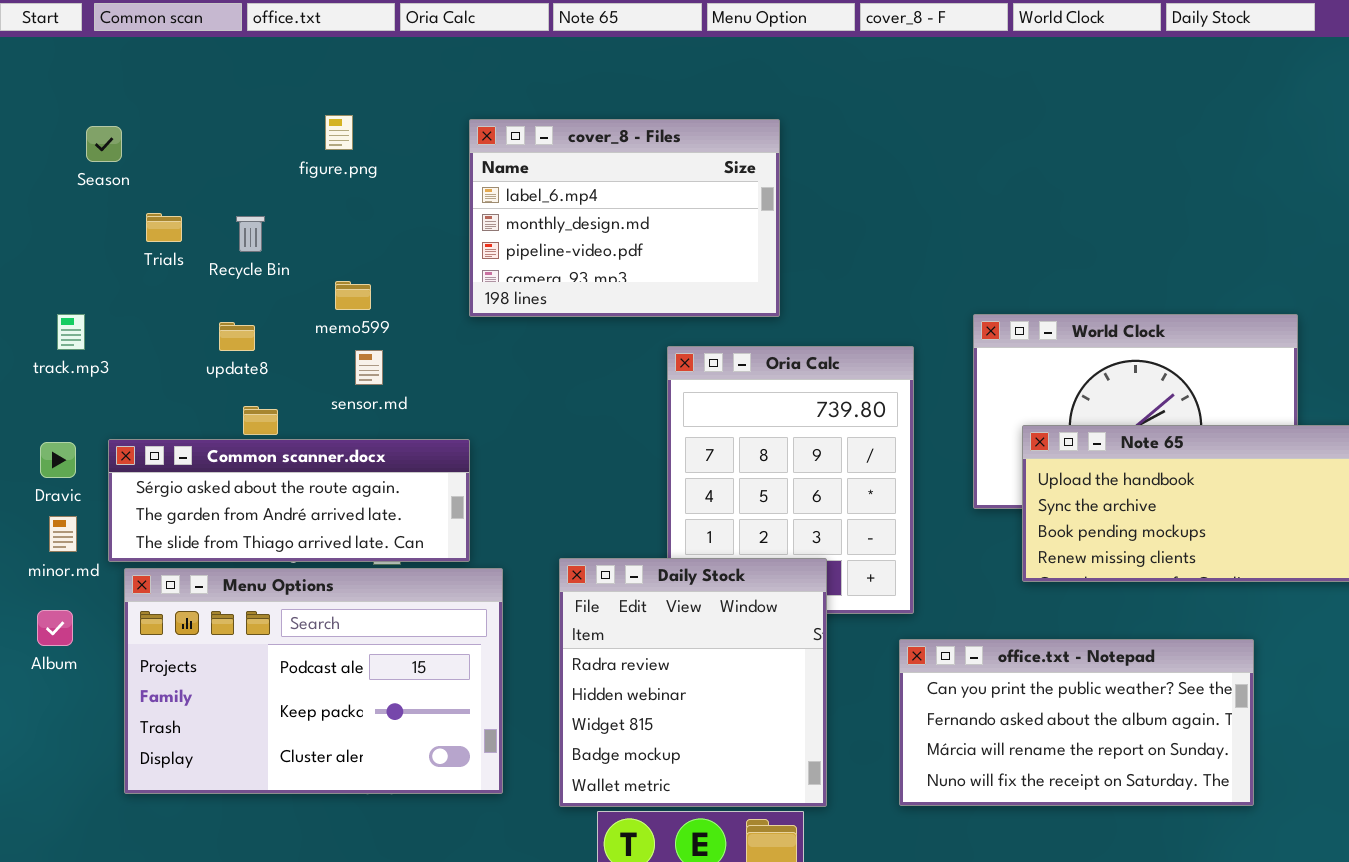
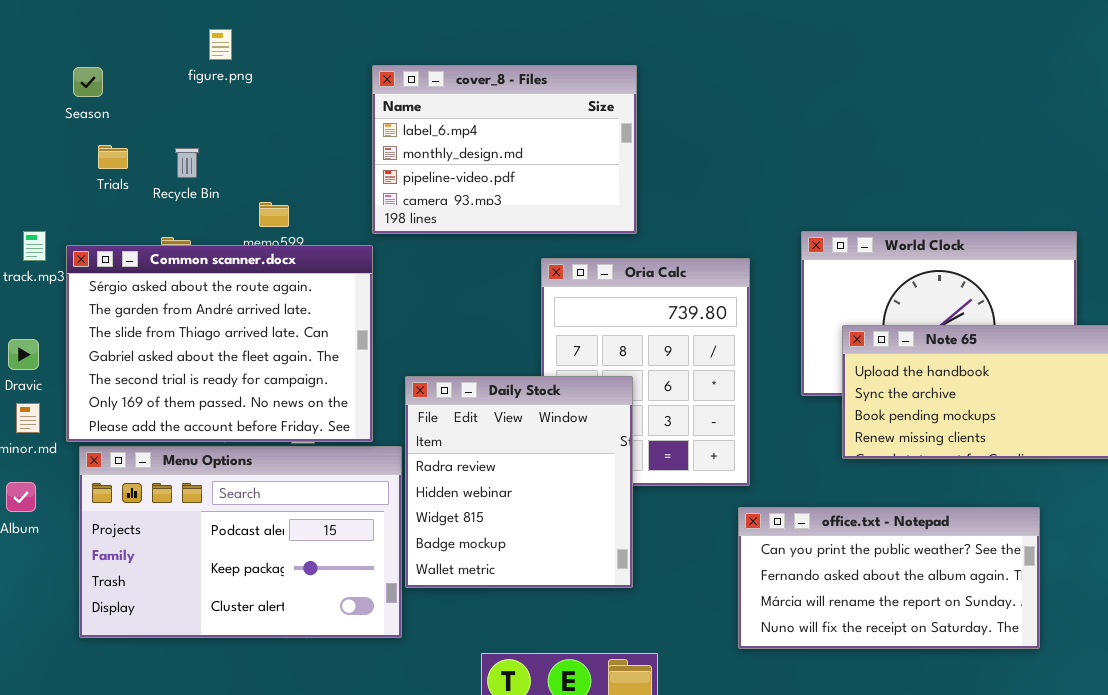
figure.png: [325,115,353,150] -> [209,29,232,60], moved
Season: [86,126,122,162] -> [73,67,103,97], moved
Common scanner.docx: [108,439,470,562] -> [66,245,373,442], resized
Daily Stock: [559,558,827,807] -> [405,376,633,588], moved

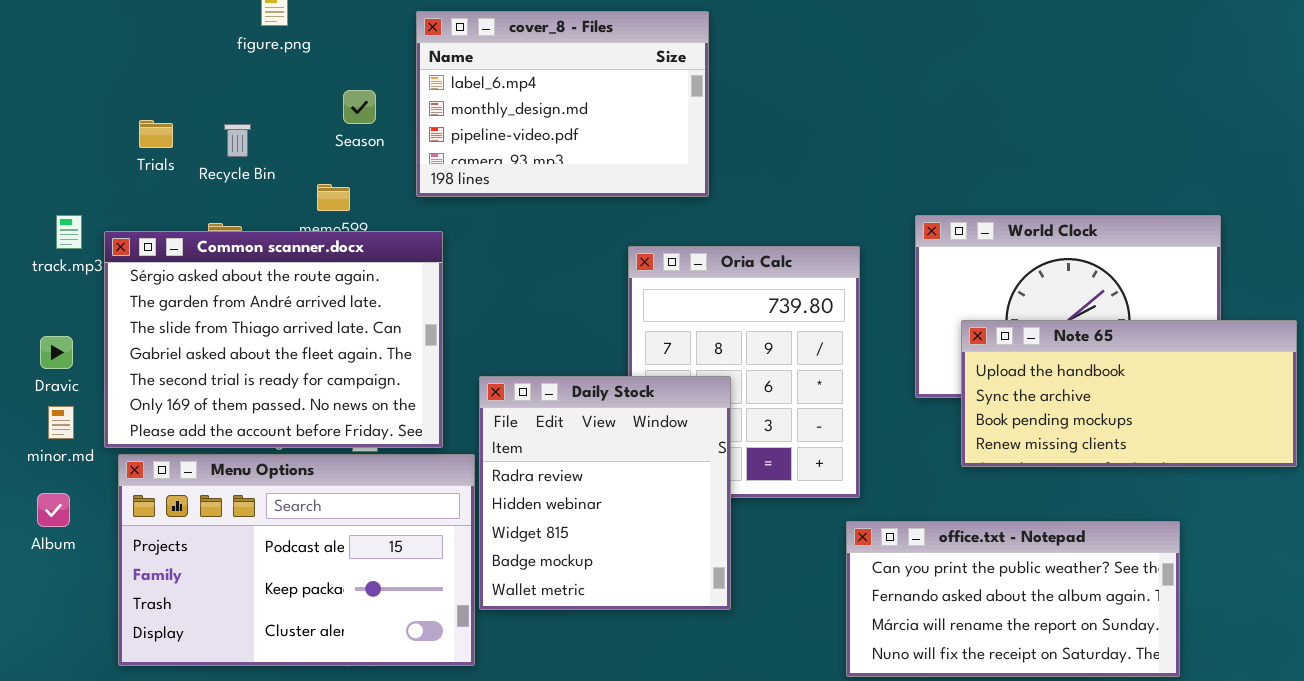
cover_8 - Files: [372,65,637,234] -> [416,11,709,197], moved
Season: [73,67,103,97] -> [343,90,376,124], moved

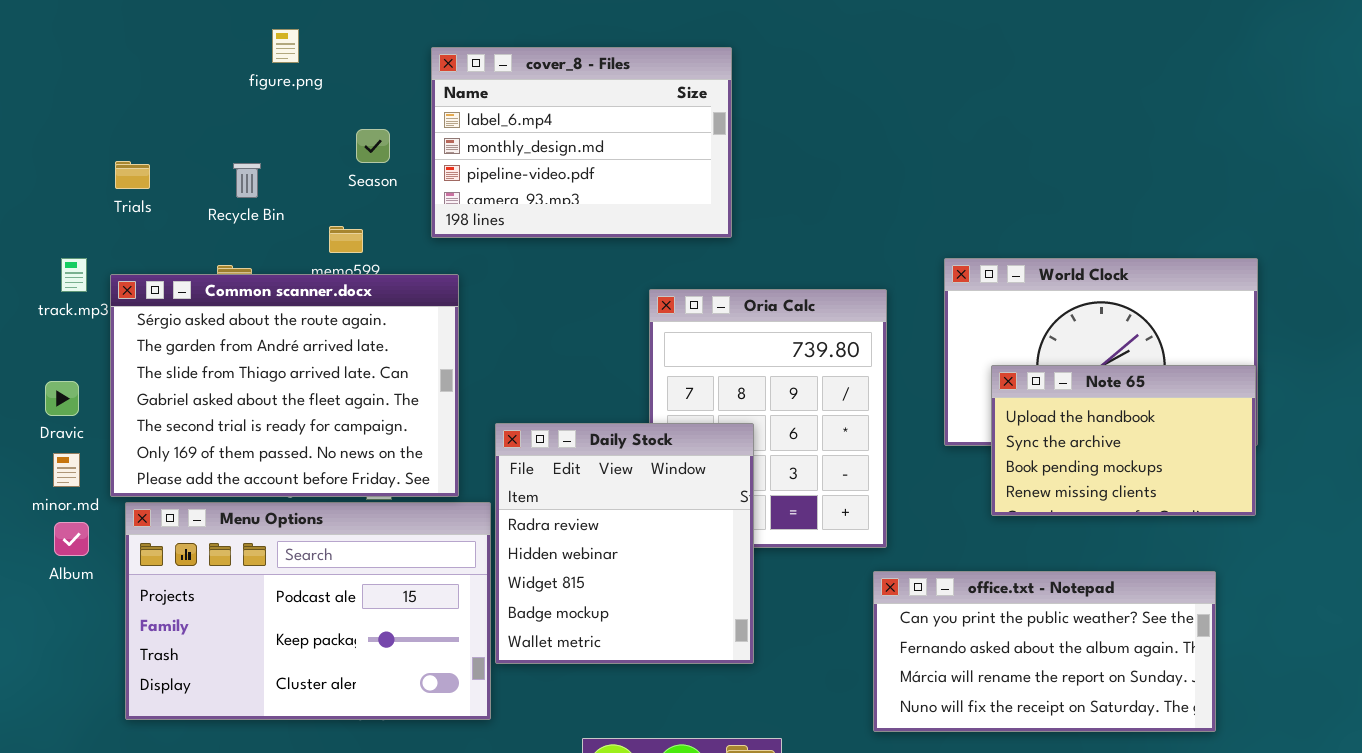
Trials: [139,120,173,148] -> [115,161,150,189], moved
Note 65: [961,320,1297,467] -> [991,365,1256,516], resized
Album: [37,493,70,527] -> [54,522,89,556], moved

